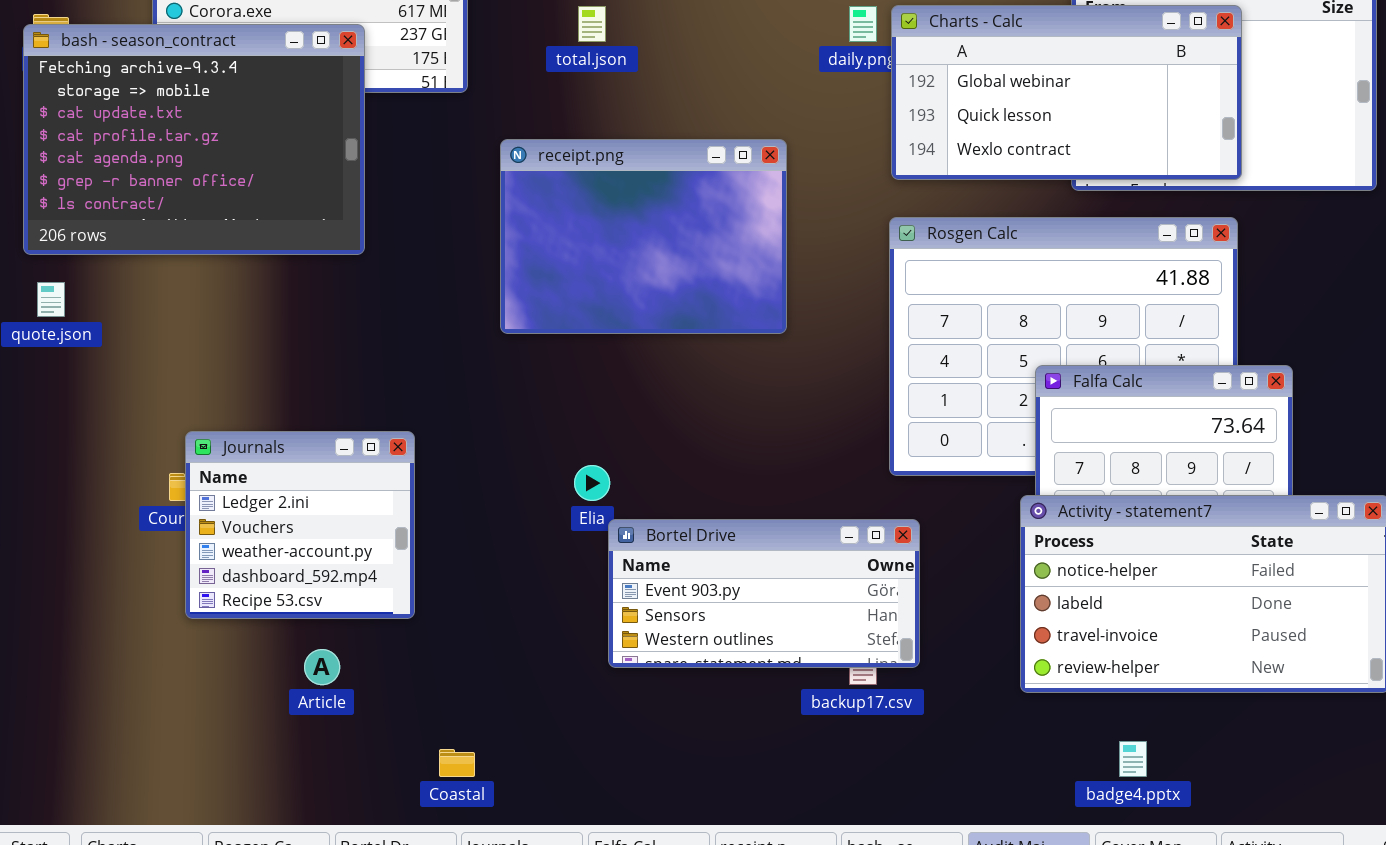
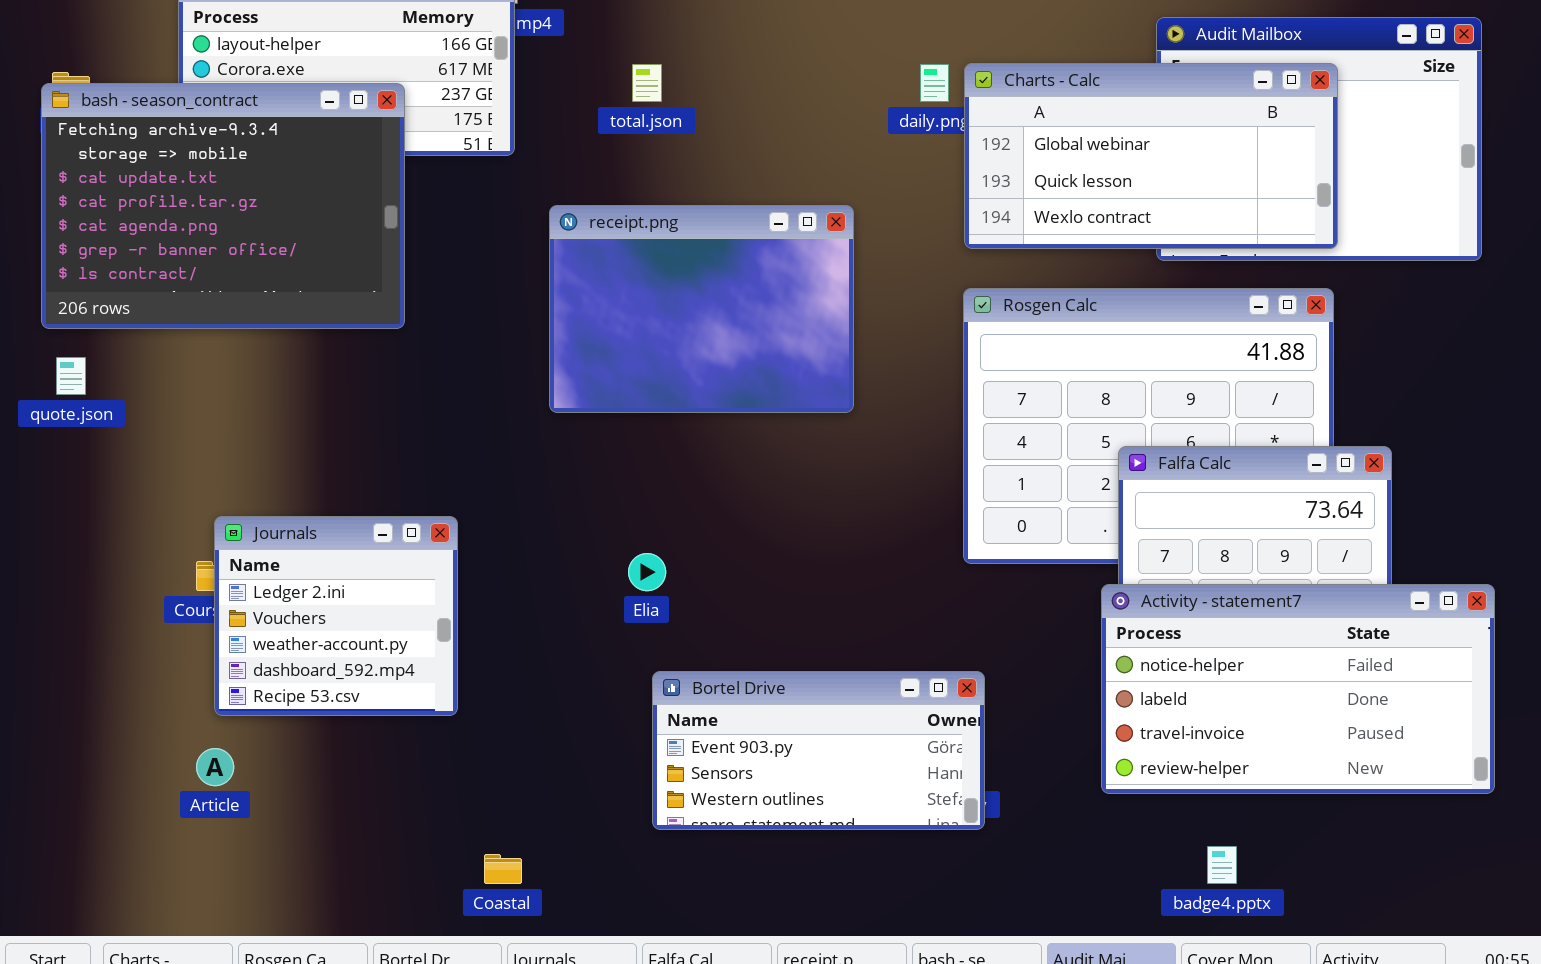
Bortel Drive: [608,519,920,668] -> [652,671,985,830], moved
Article: [304,649,340,685] -> [196,748,234,786], moved

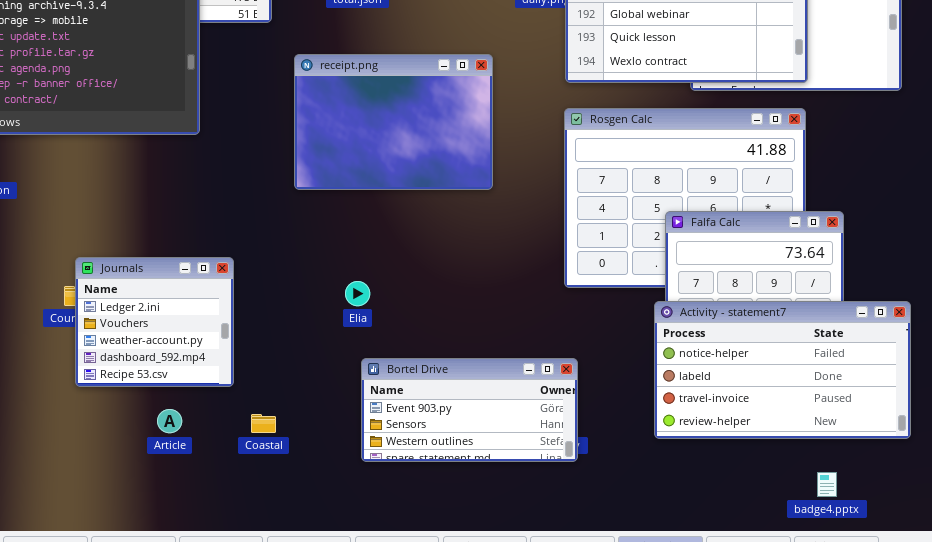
Article: [196,748,234,786] -> [157,409,182,433], moved
badge4.pptx: [1207,846,1237,884] -> [817,472,837,497], moved
Coastal: [484,854,522,884] -> [251,414,276,433], moved

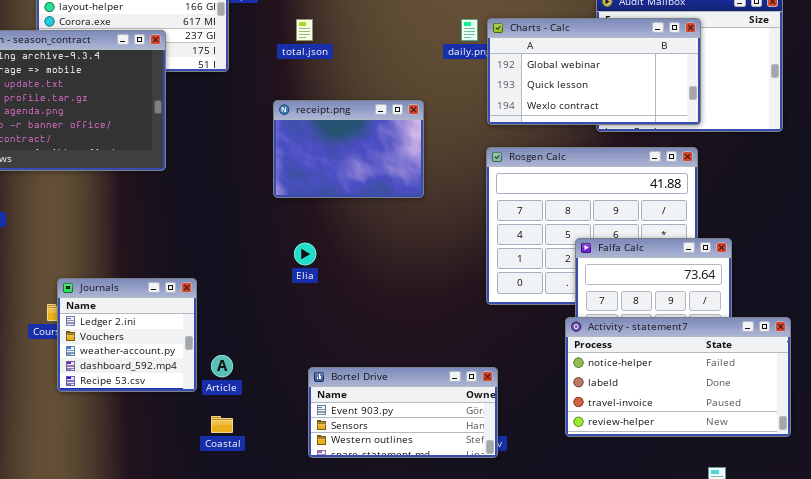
receipt.png: [294,54,493,190] -> [273,100,424,198], resized
Elia: [345,281,370,306] -> [294,243,316,265], moved
Article: [157,409,182,433] -> [211,355,233,377], moved

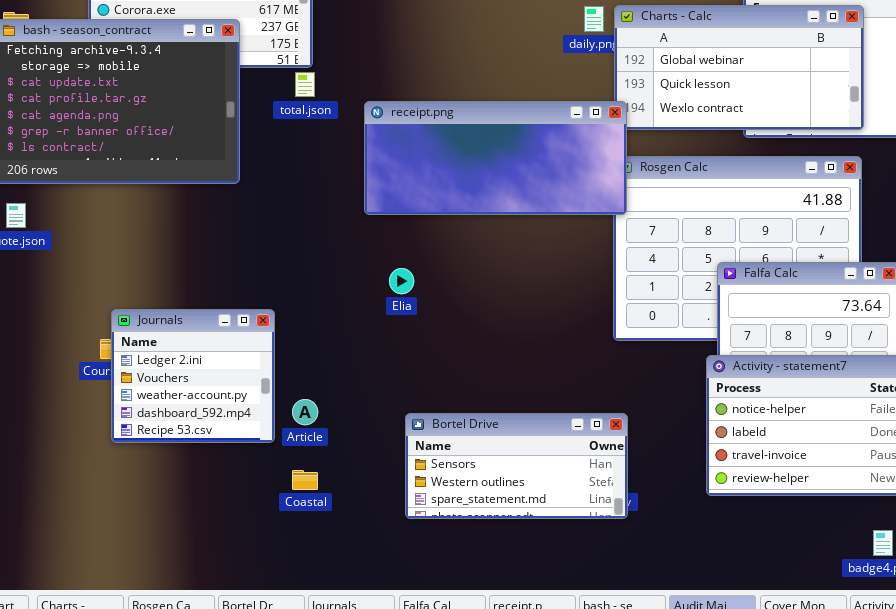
total.json: [296,19,313,41] -> [295,72,315,97], moved
receipt.png: [273,100,424,198] -> [364,101,627,215], resized
Bortel Drive: [308,367,498,458] -> [405,413,628,519], scrolled down 1 row

